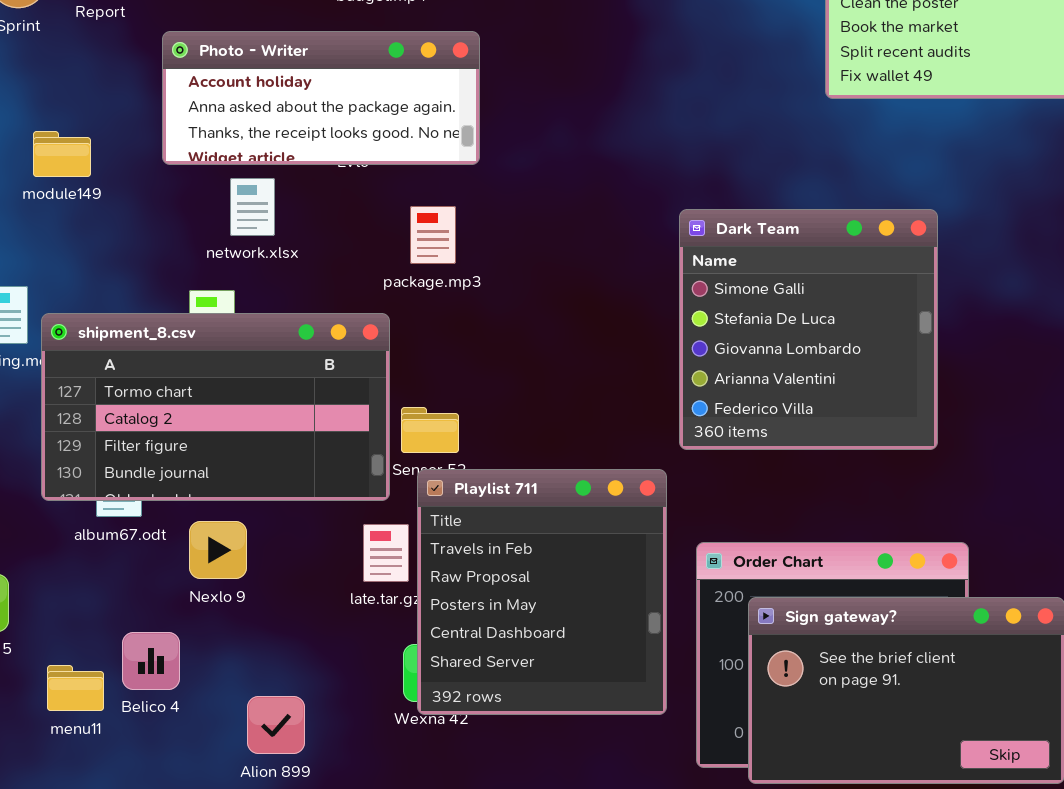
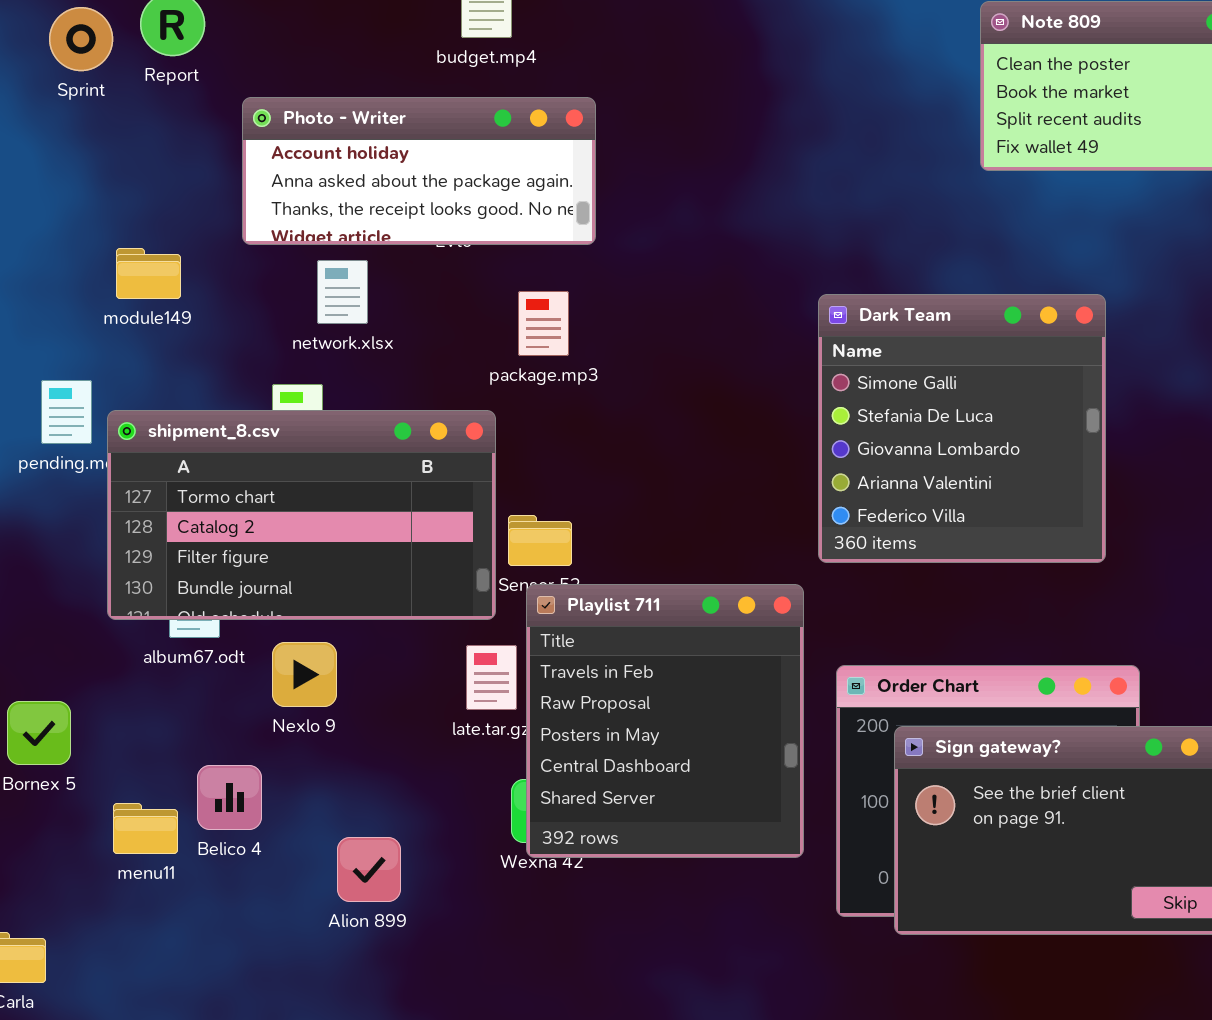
module149: [33,131,91,177] -> [116,248,181,299], moved

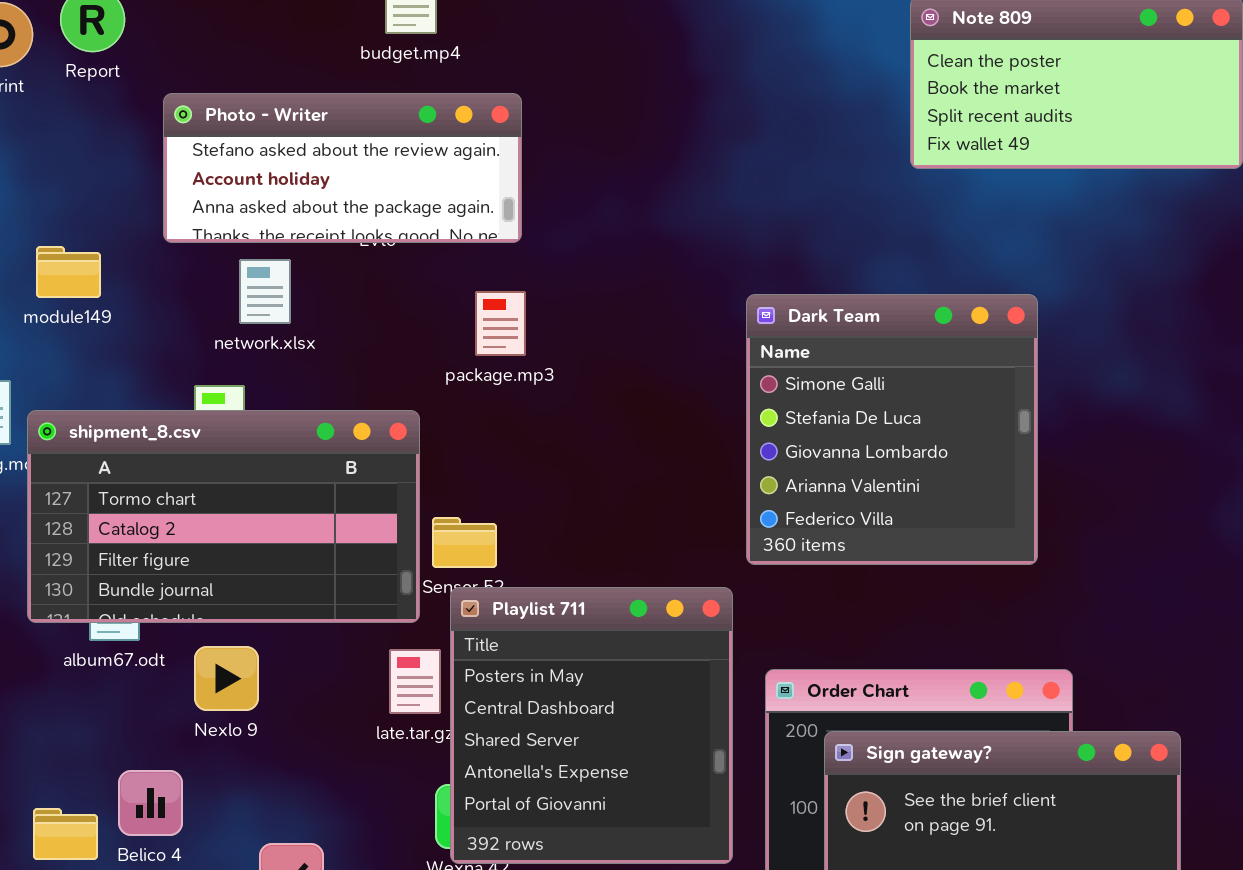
Photo - Writer: [242,97,596,245] -> [163,93,522,243], scrolled up 1 row
package.mp3: [518,291,569,356] -> [475,291,526,356], moved
Playlist 711: [526,584,804,858] -> [450,587,733,864], scrolled down 2 rows

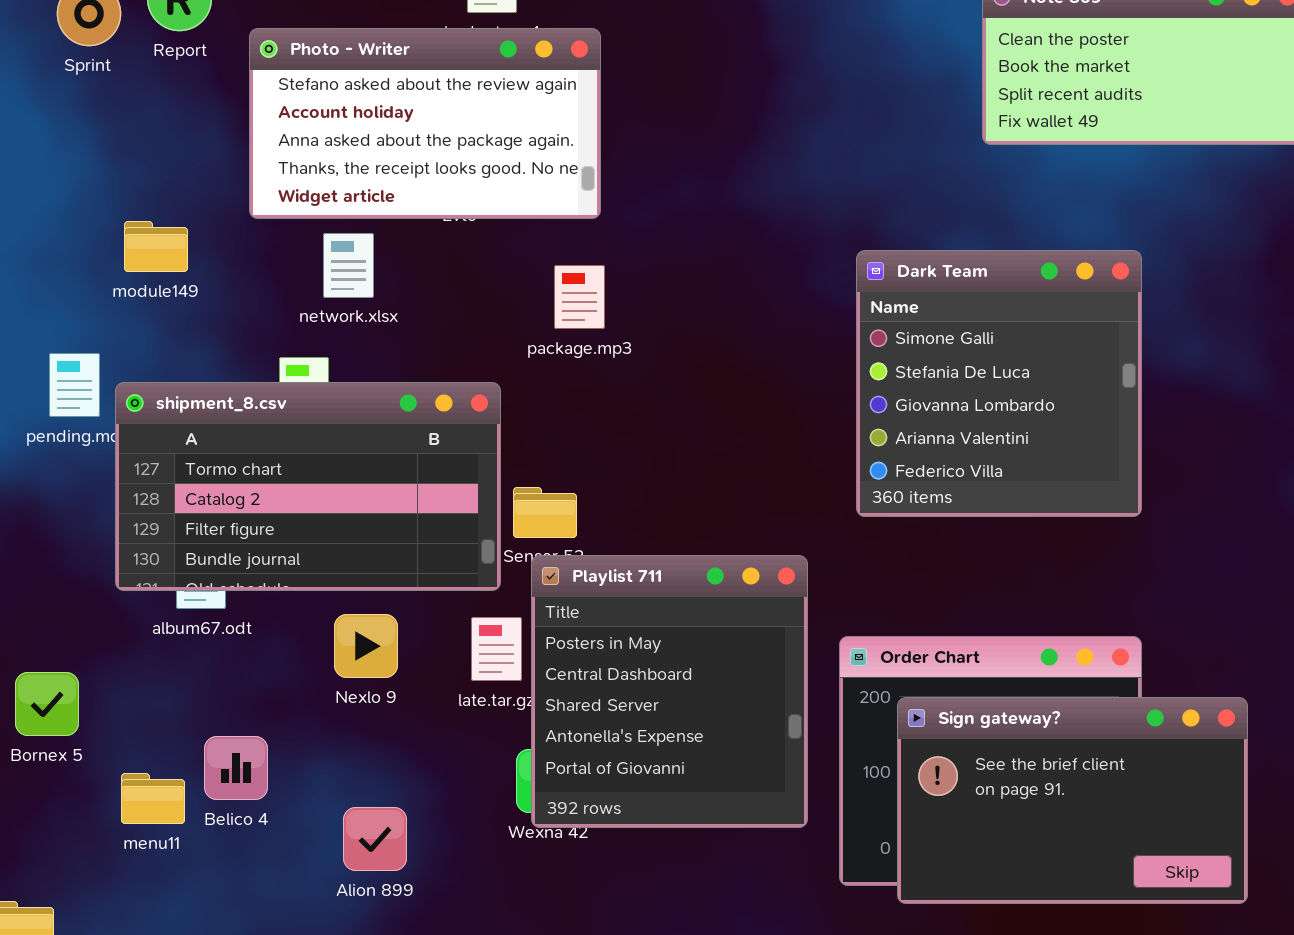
Photo - Writer: [163,93,522,243] -> [249,28,601,219], resized
Dark Team: [746,294,1038,565] -> [856,250,1142,517], moved
Nexlo 9: [194,646,259,711] -> [334,614,398,678], moved

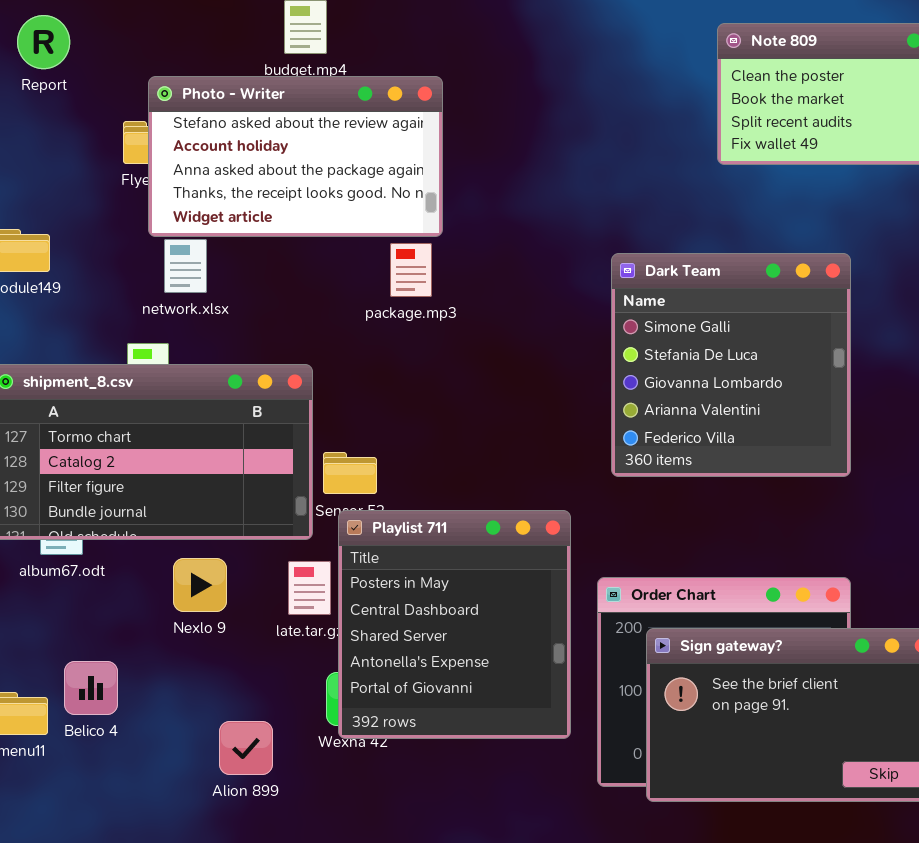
Photo - Writer: [249,28,601,219] -> [148,76,443,237], moved
package.mp3: [554,265,605,329] -> [390,243,432,297], moved
Alion 899: [343,807,407,871] -> [219,721,273,775], moved

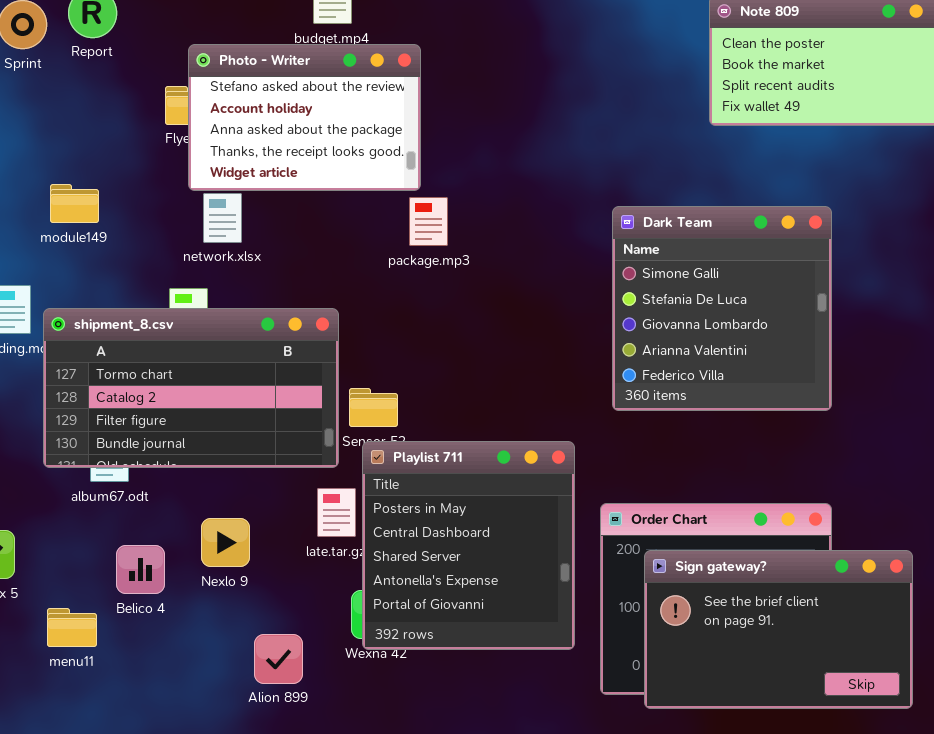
Photo - Writer: [148,76,443,237] -> [188,44,421,191], resized
Nexlo 9: [173,558,227,612] -> [201,518,250,567], moved
Belico 4: [64,661,118,715] -> [116,545,165,594], moved

